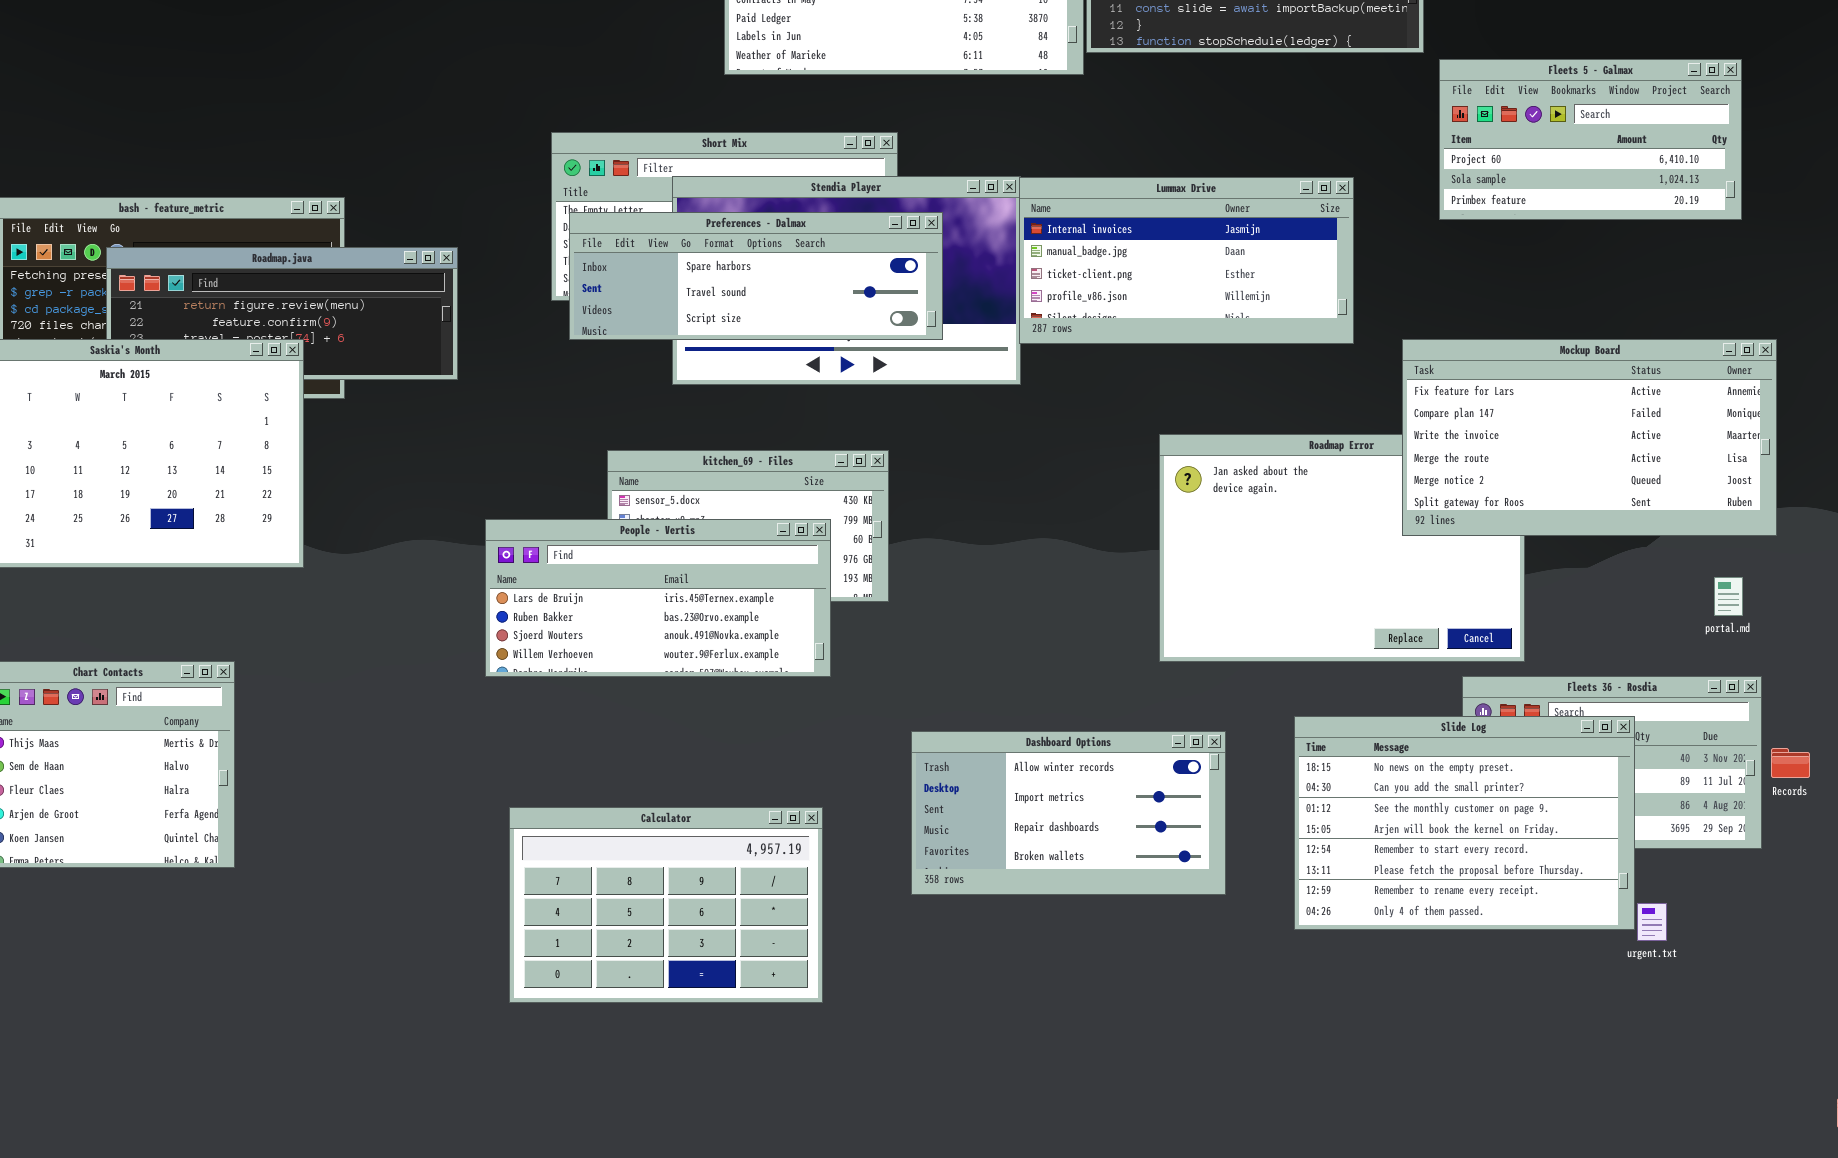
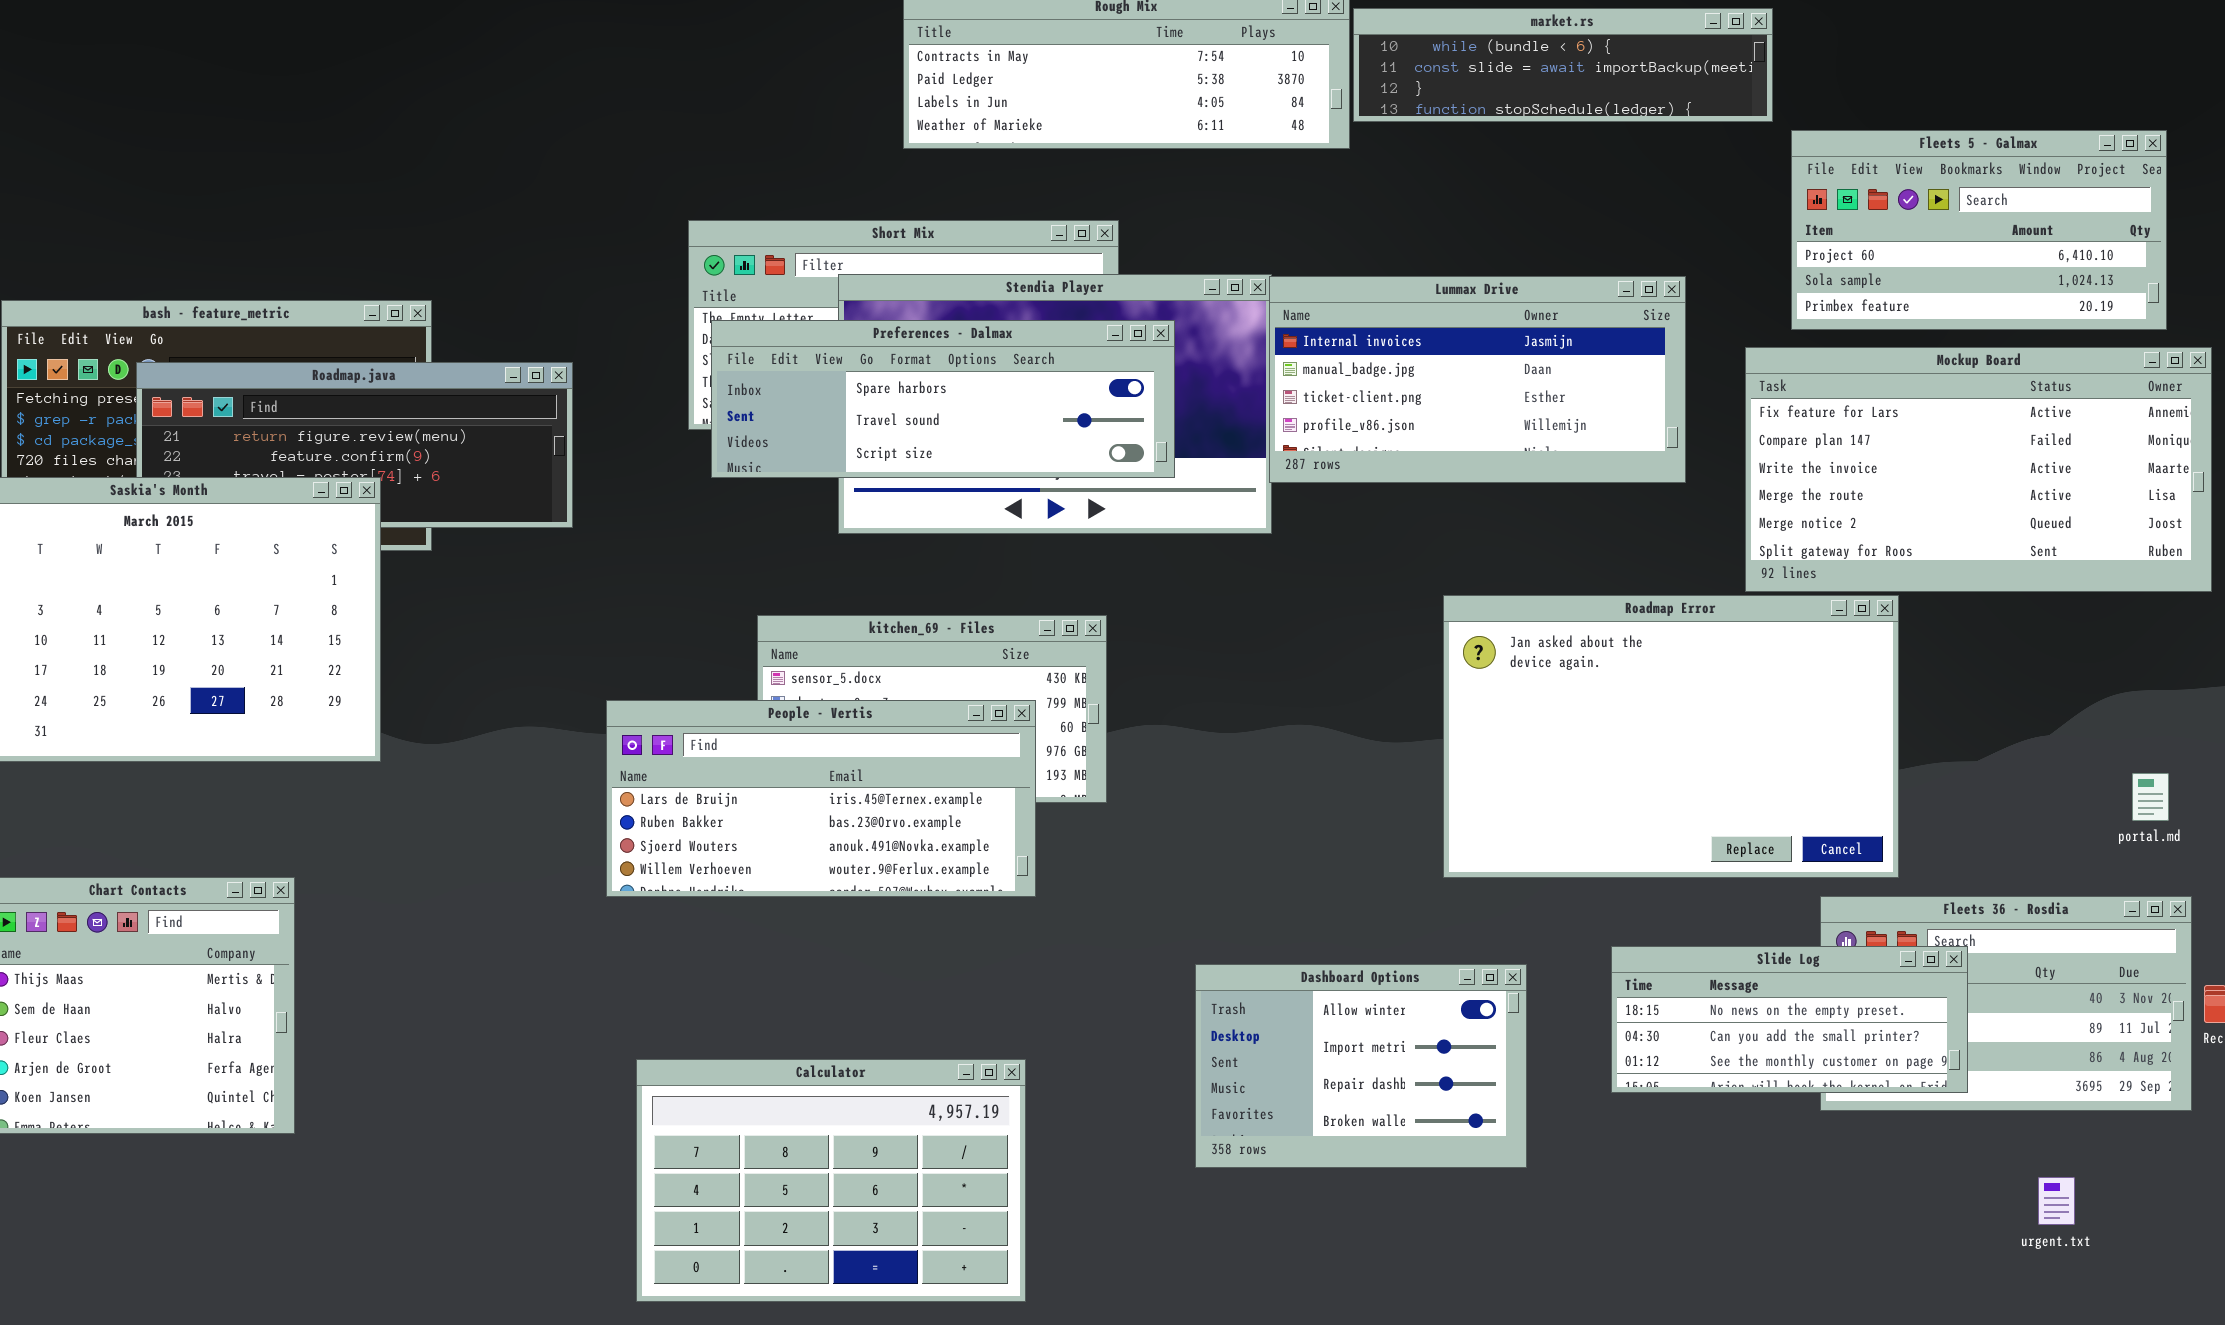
Mockup Board: [1402,339,1777,536] -> [1745,347,2212,592], moved
Slide Log: [1294,716,1635,930] -> [1611,946,1968,1093], resized
Dashboard Options: [911,731,1226,895] -> [1195,964,1527,1168], resized

